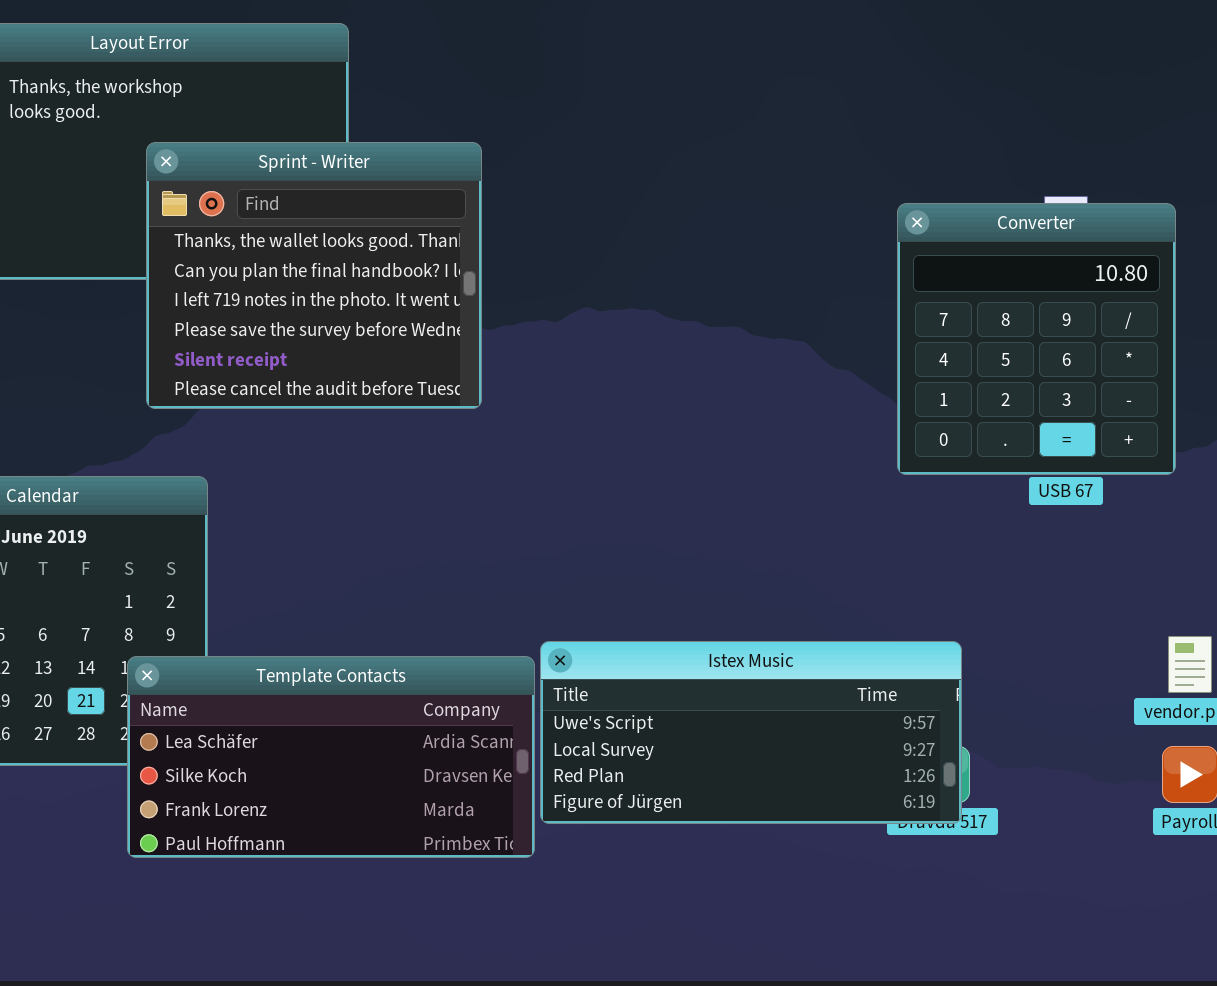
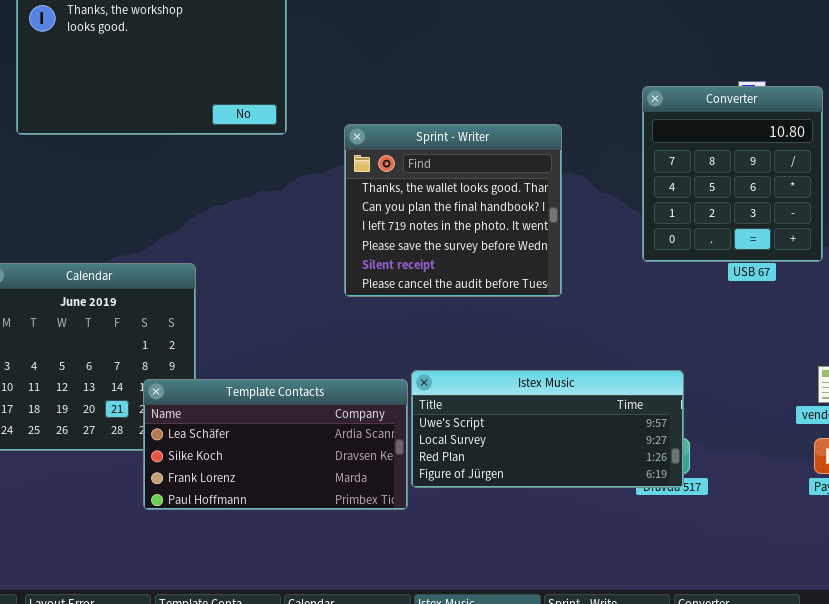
Sprint - Writer: [146,142,482,409] -> [344,124,562,297], moved

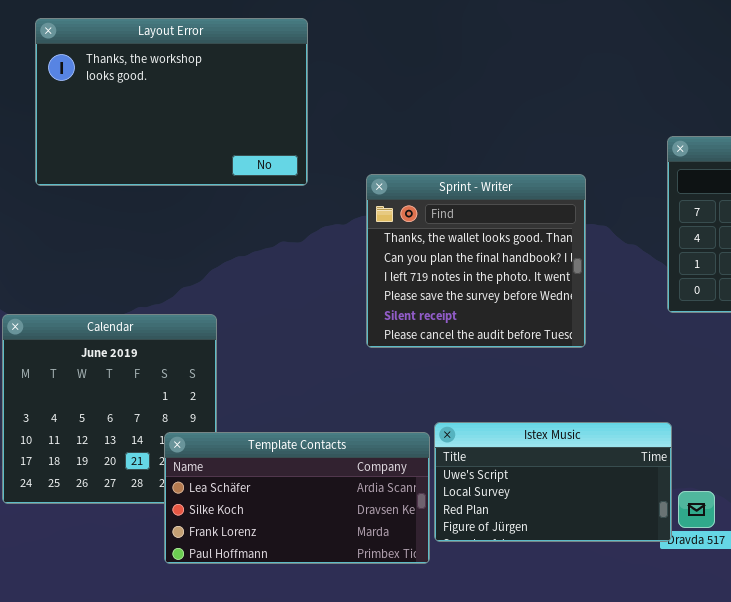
Istex Music: [411,370,684,488] -> [434,422,672,542], resized

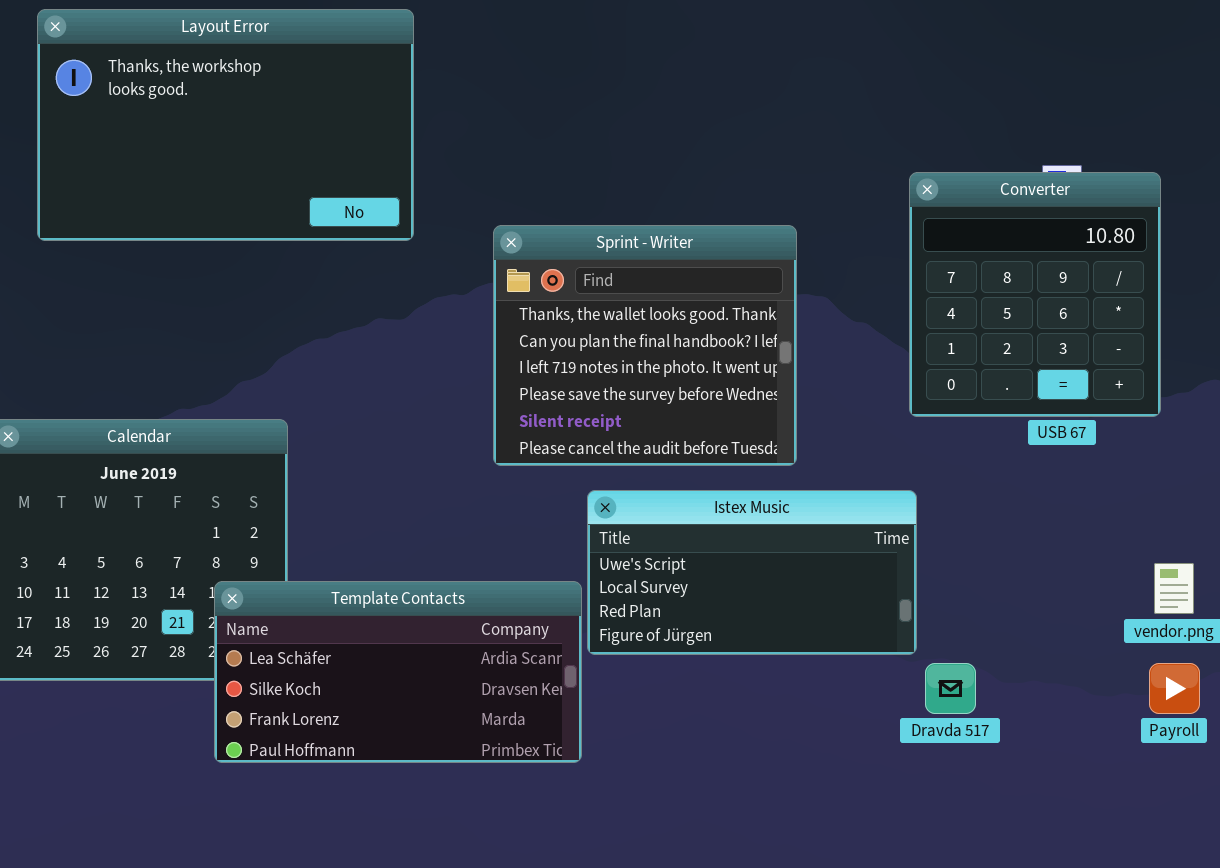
Istex Music: [434,422,672,542] -> [587,490,917,655], moved

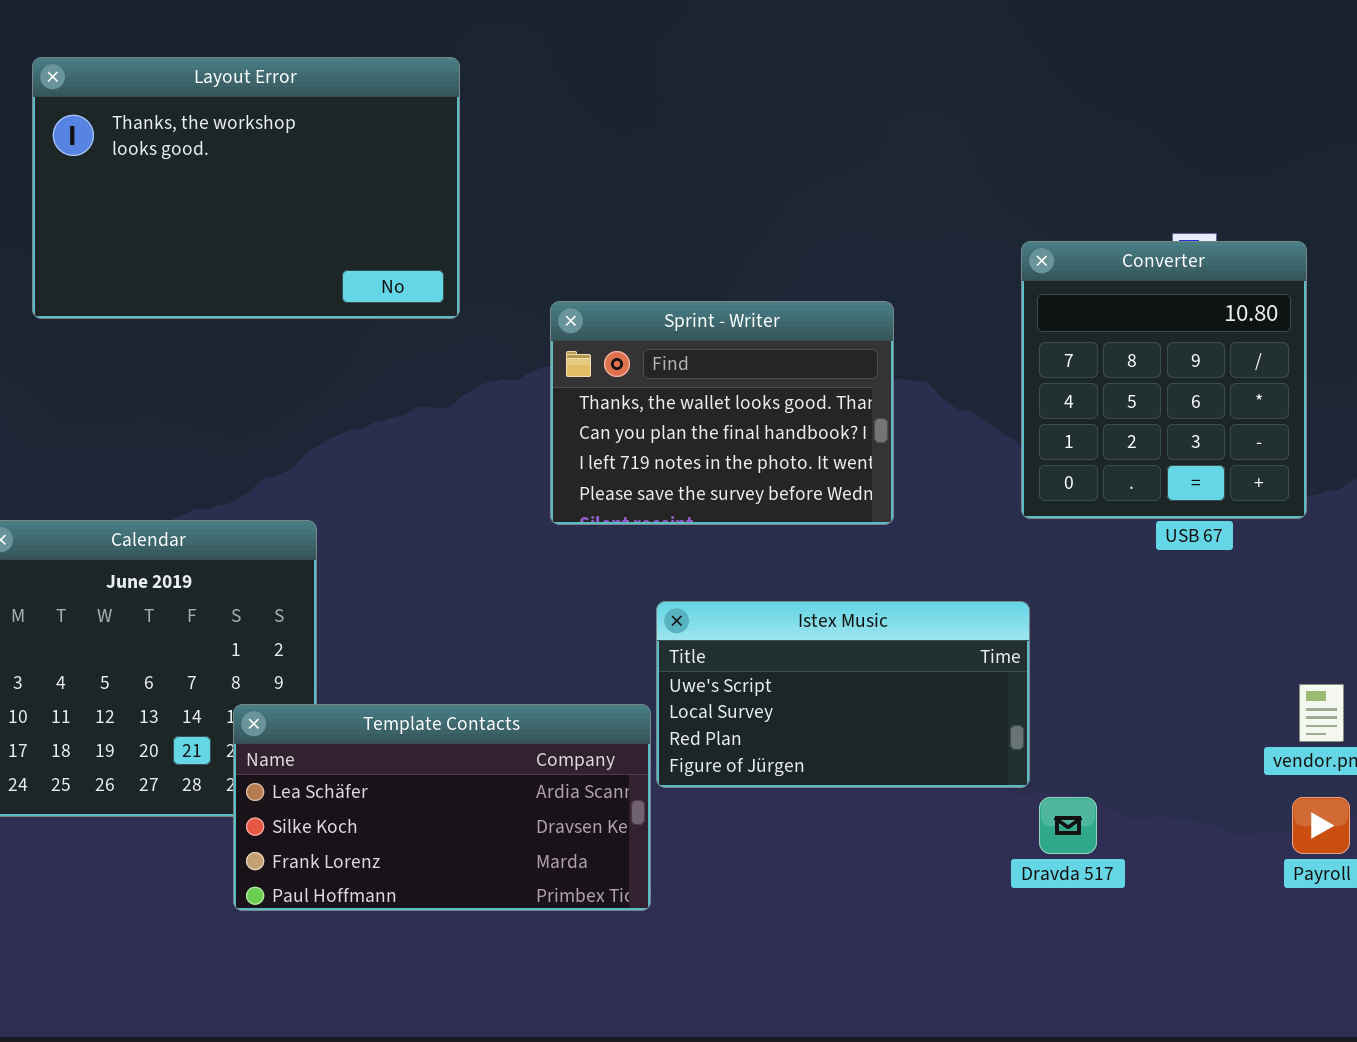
Sprint - Writer: [493,225,797,466] -> [550,301,894,525], resized

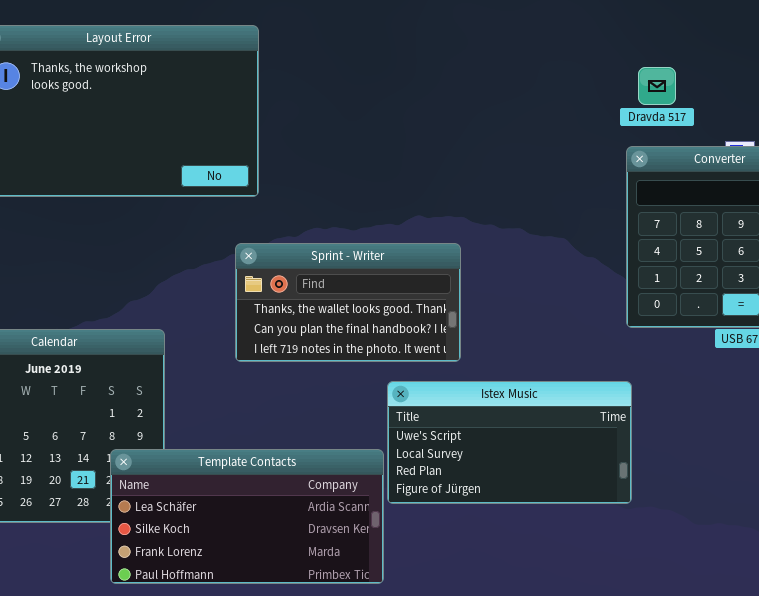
Sprint - Writer: [550,301,894,525] -> [235,243,461,362], moved, resized
Dravda 517: [1039,797,1097,854] -> [638,67,676,105], moved

